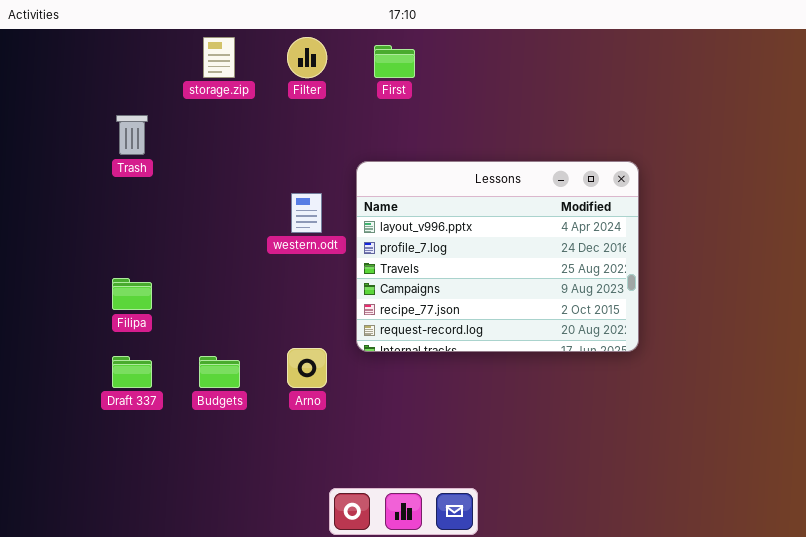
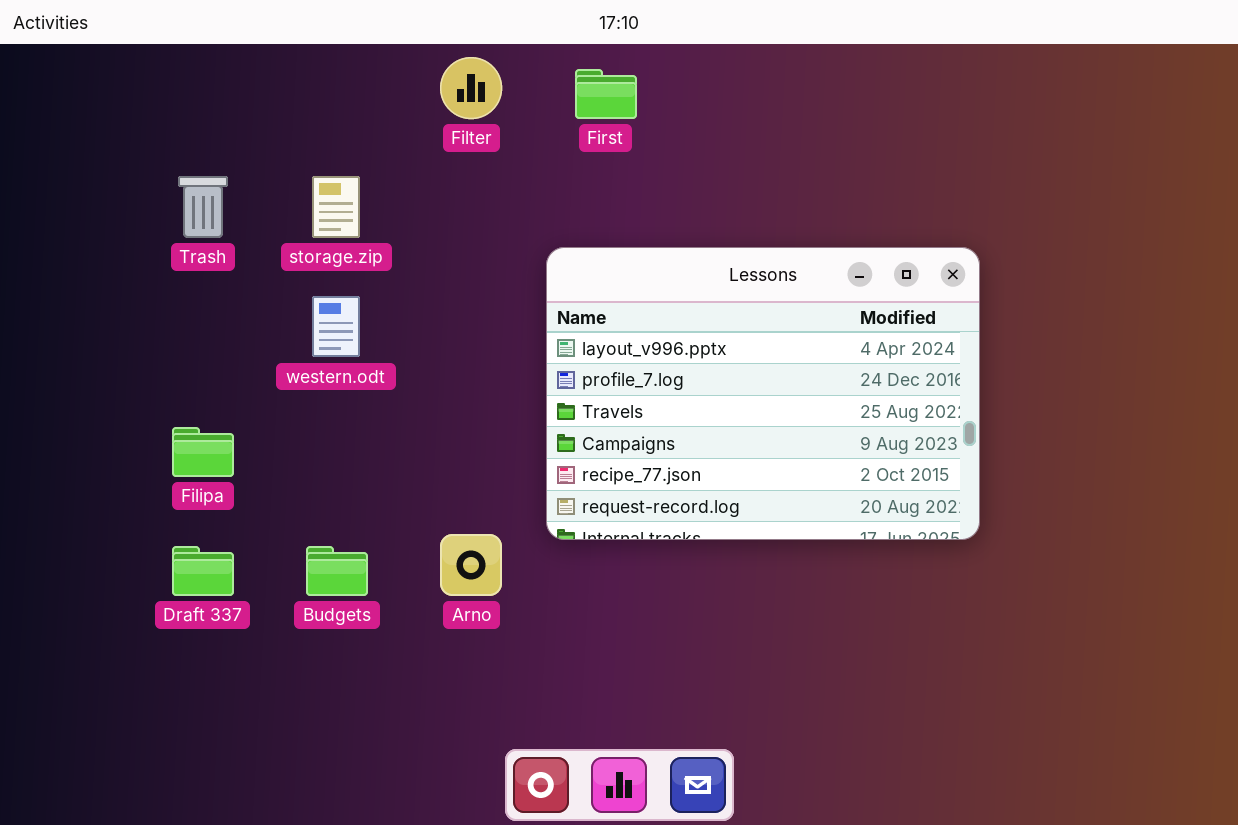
storage.zip: [203,37,235,78] -> [312,176,360,238], moved
western.odt: [291,193,322,233] -> [312,296,360,357], moved

